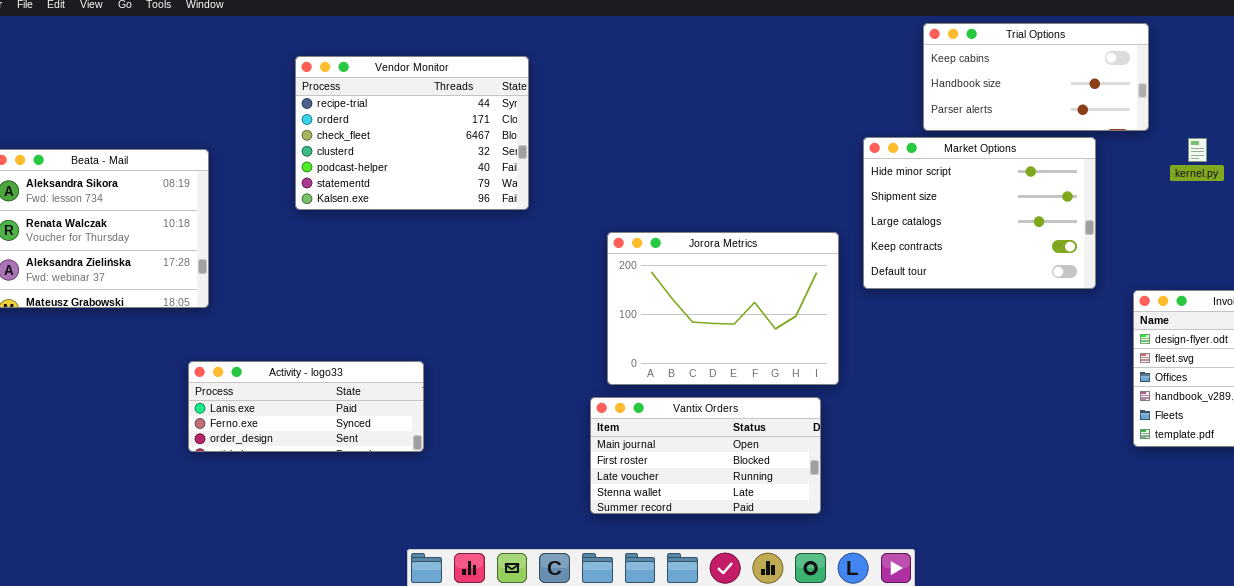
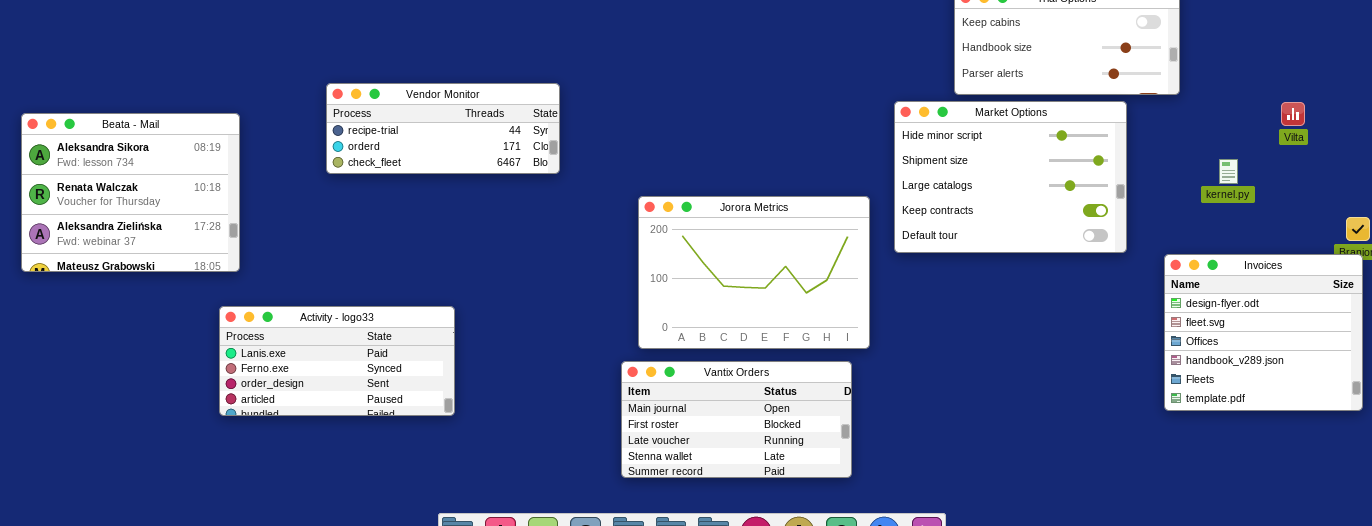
Vendor Monitor: [295,56,529,210] -> [326,83,560,174], resized
kernel.py: [1188,138,1207,162] -> [1219,159,1238,184], moved
Activity - logo33: [188,361,424,452] -> [219,306,455,416], resized

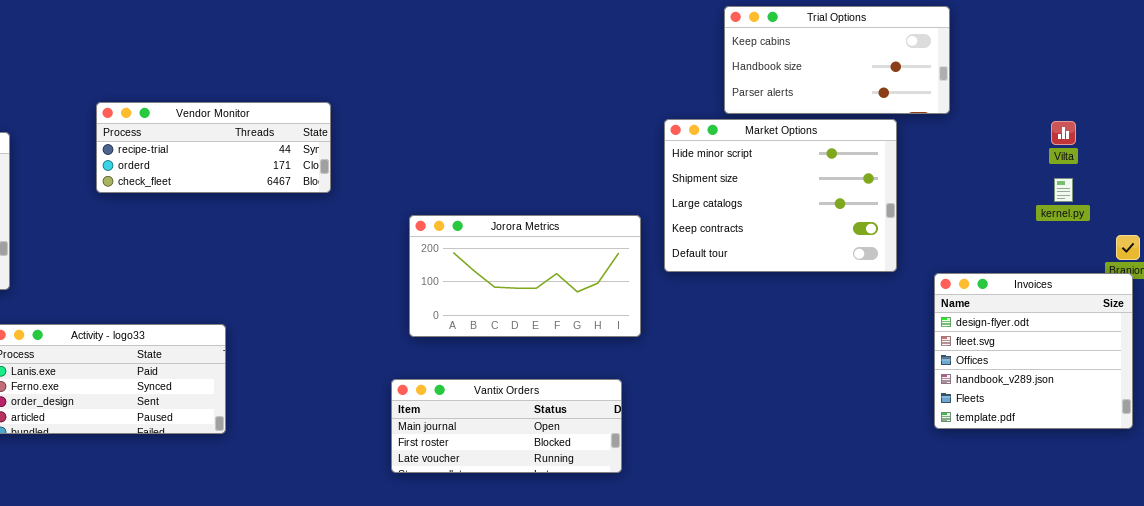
kernel.py: [1219,159,1238,184] -> [1054,178,1073,202], moved
Jorora Metrics: [638,196,870,349] -> [409,215,641,337], resized
Vantix Orders: [621,361,852,478] -> [391,379,622,473], resized

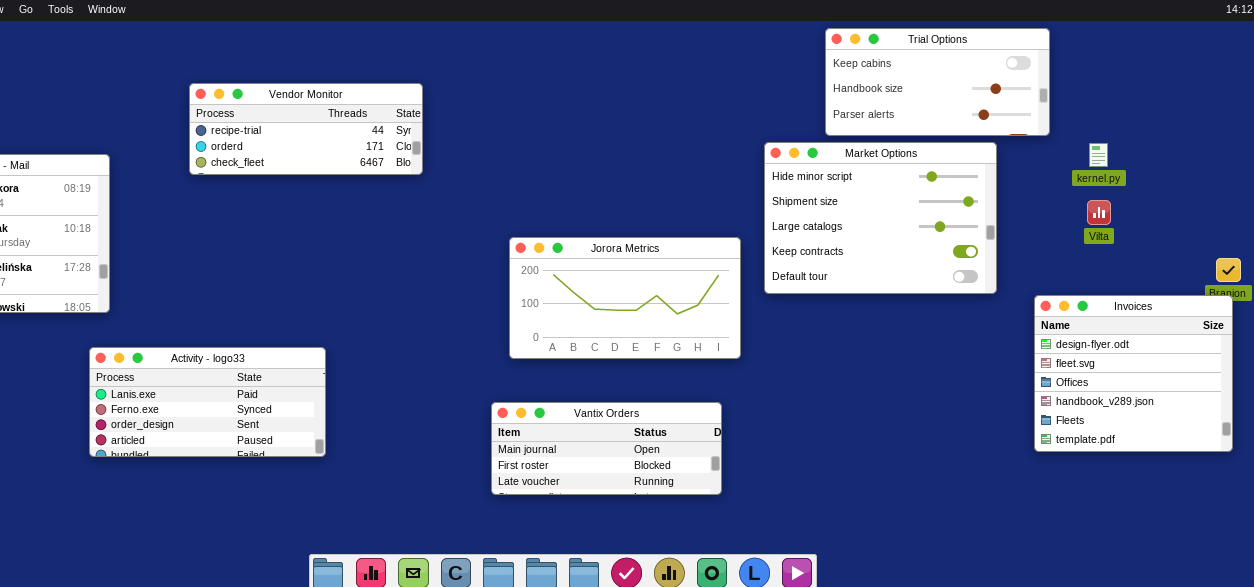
Vendor Monitor: [96,102,331,193] -> [189,83,423,175], moved
Vilta: [1051,121,1076,145] -> [1087,200,1111,225], moved
kernel.py: [1054,178,1073,202] -> [1089,143,1108,167], moved

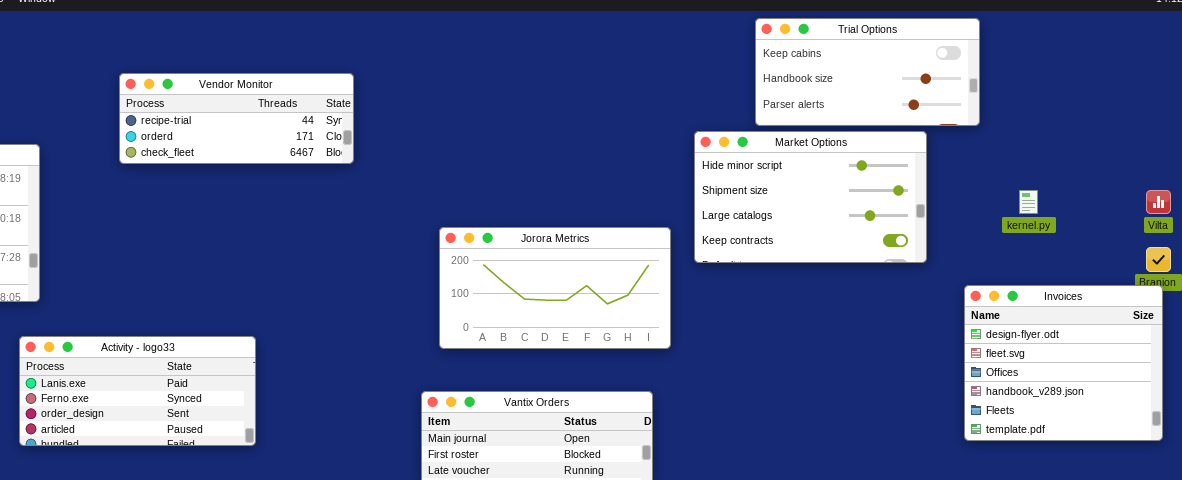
Market Options: [764,142,997,294] -> [694,131,927,263], resized
kernel.py: [1089,143,1108,167] -> [1019,190,1038,214], moved
Vilta: [1087,200,1111,225] -> [1146,190,1171,214], moved

